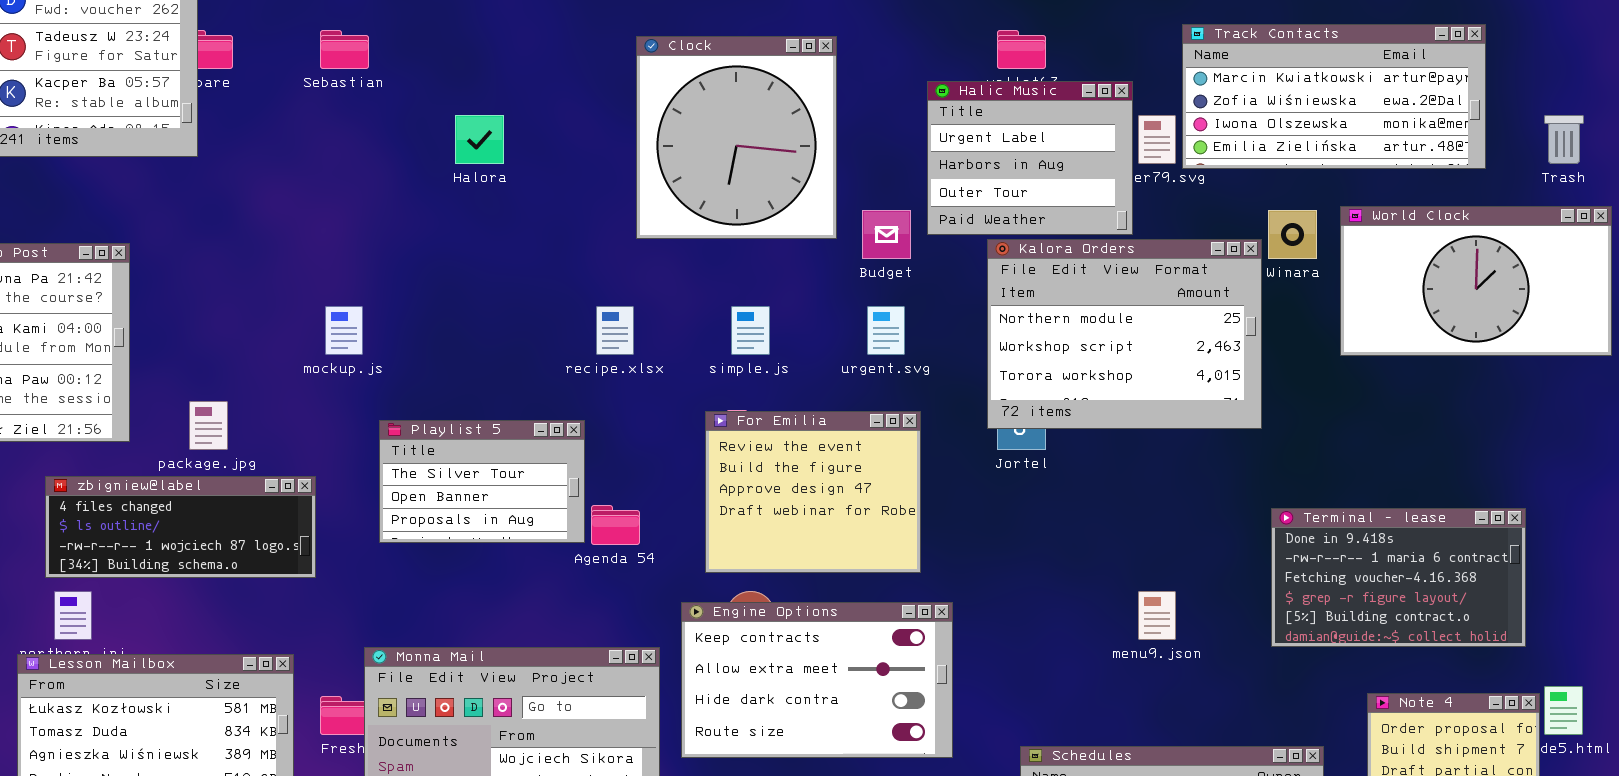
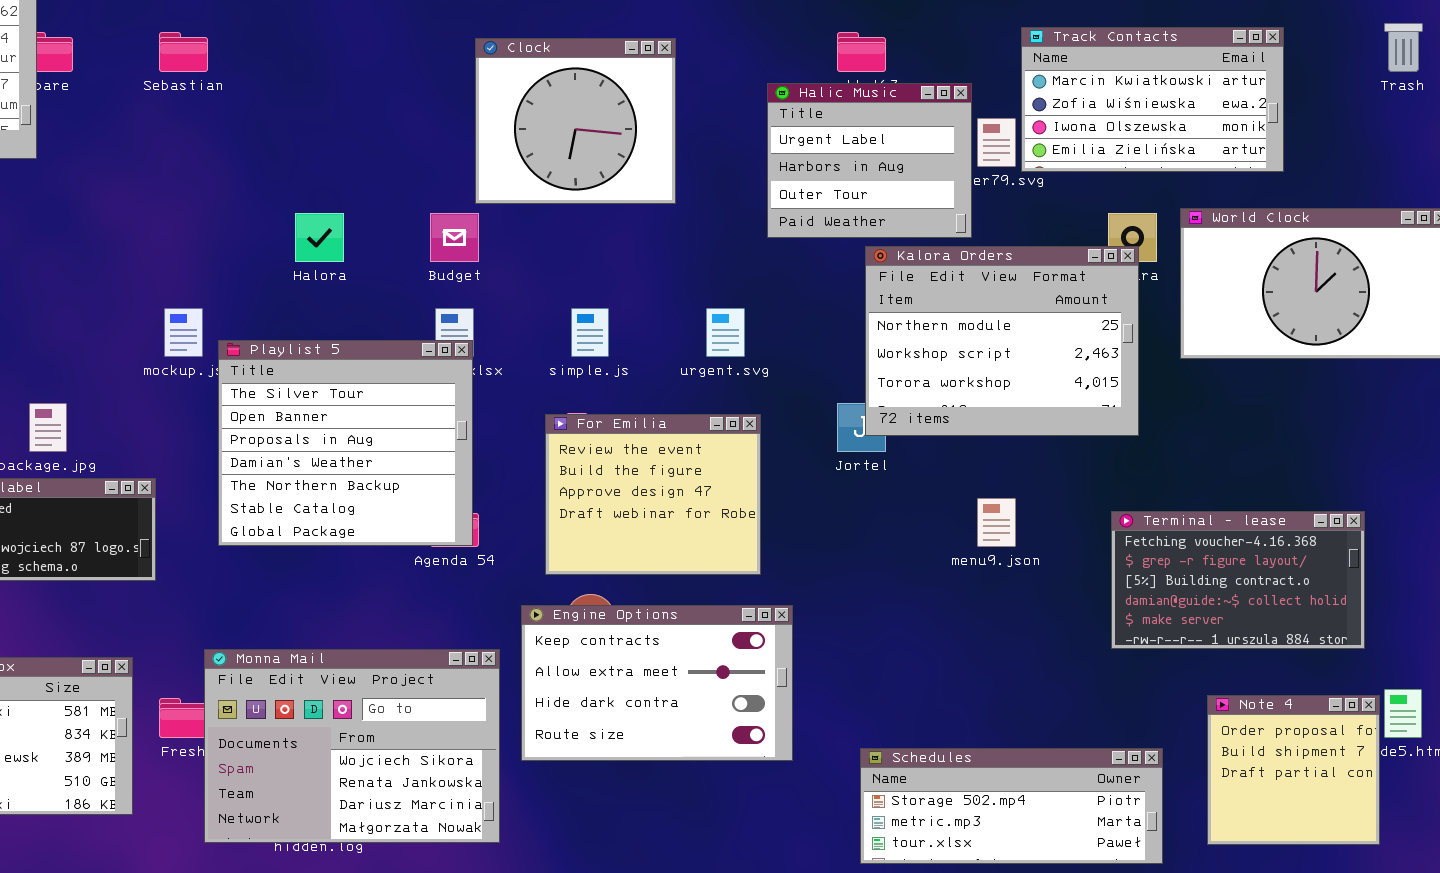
Track Contacts: [1182,24,1486,169] -> [1021,27,1284,172], resized
Clock: [636,36,837,239] -> [475,38,676,204], resized
Halora: [455,115,504,164] -> [295,213,344,262], moved
Trash: [1544,115,1584,164] -> [1384,23,1423,72], moved
Budget: [862,210,911,259] -> [430,213,479,262], moved
Kalora Orders: [987,239,1262,429] -> [865,246,1139,436], moved
Playlist 5: [379,420,585,543] -> [218,340,473,546], resized
Terminal - lease: [1271,508,1526,647] -> [1111,511,1365,649], scrolled down 2 rows
menu9.json: [1138,591,1176,640] -> [977,498,1016,547], moved

